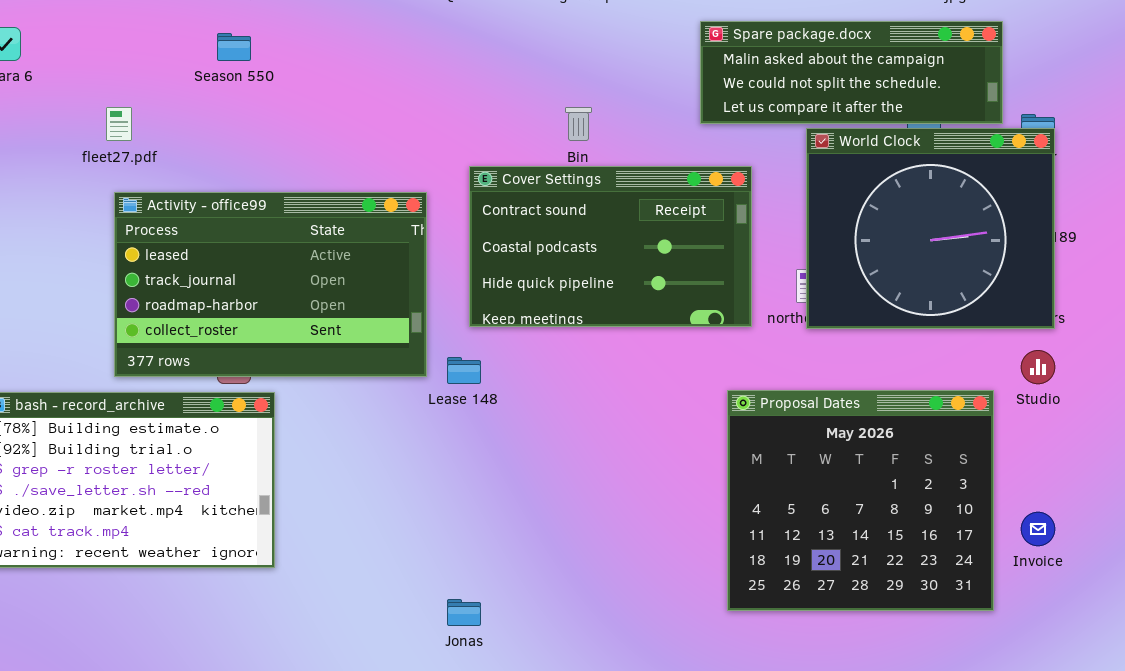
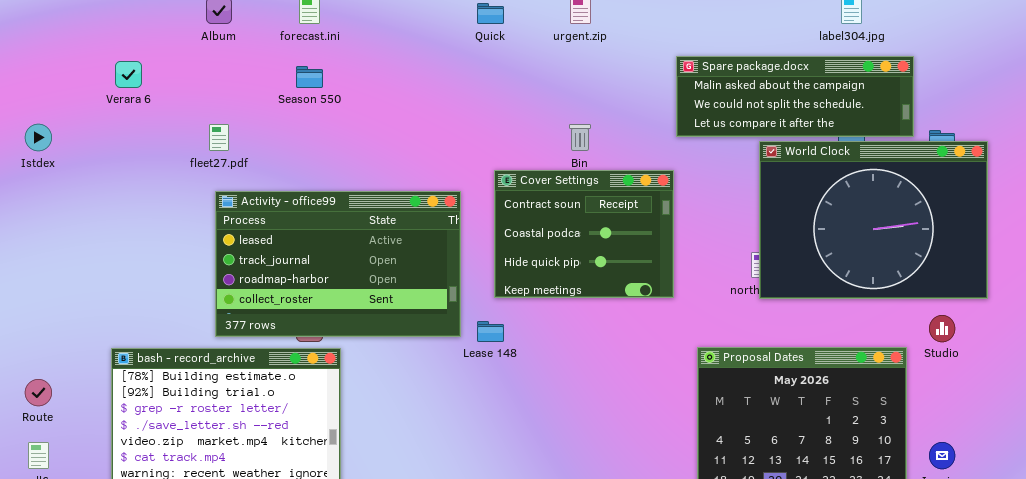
World Clock: [806,128,1055,329] -> [759,141,988,299], resized
Cover Settings: [469,166,752,327] -> [494,170,674,298], resized

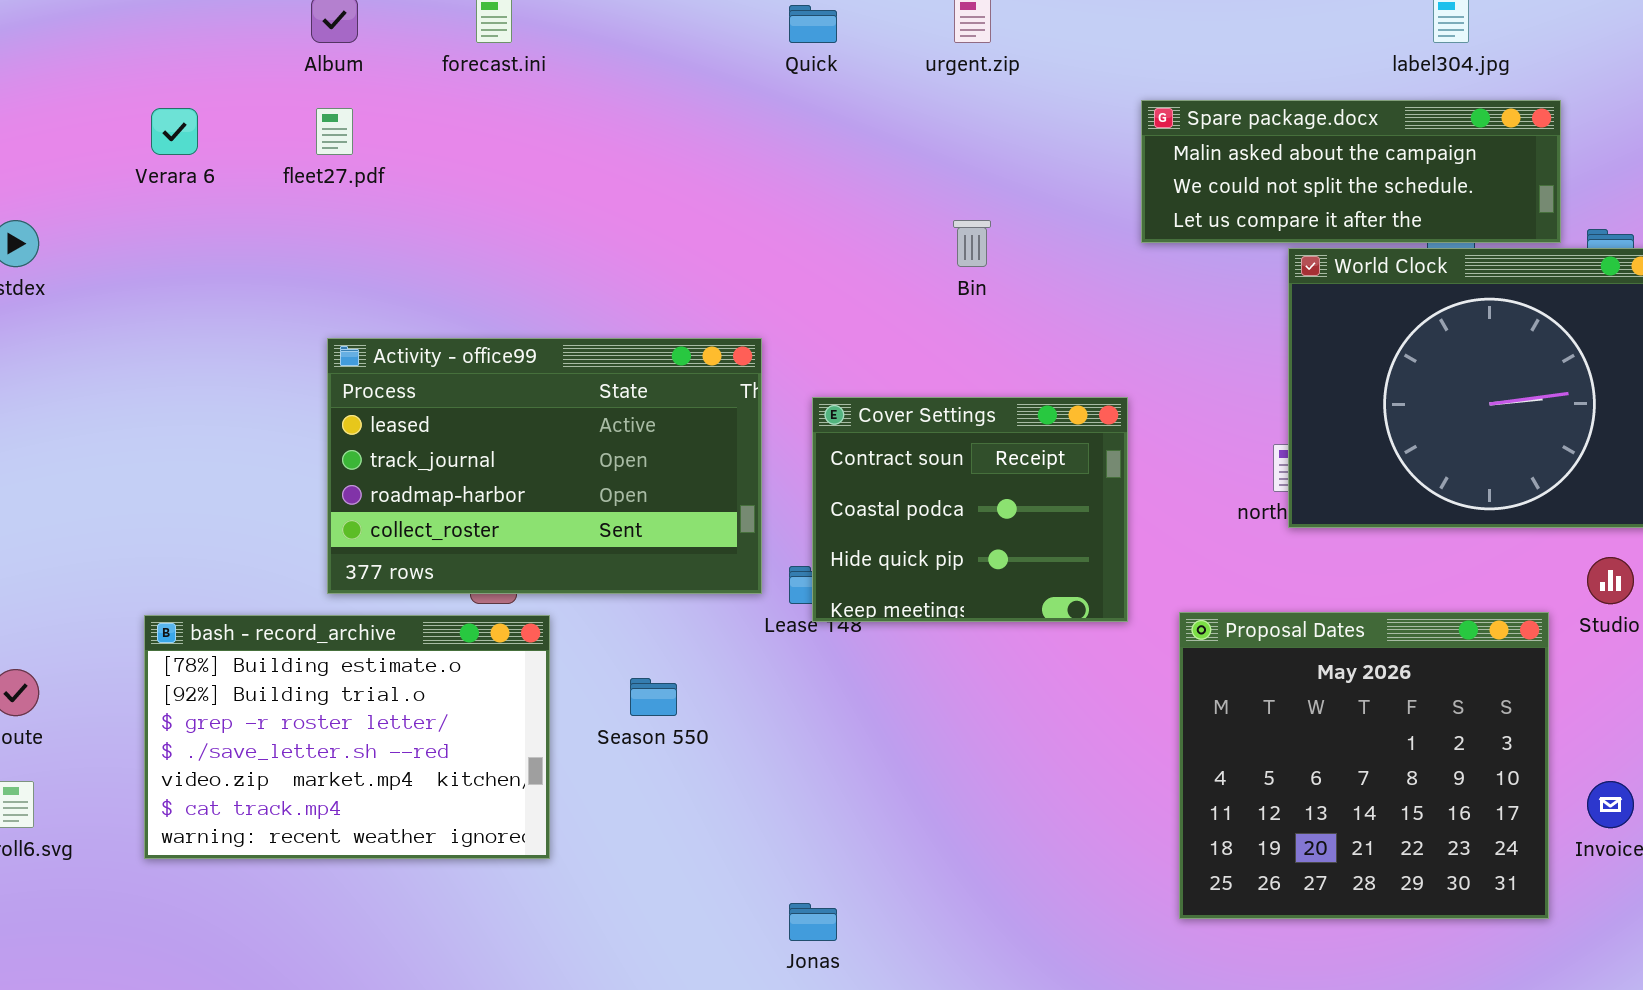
Season 550: [296,66,323,88] -> [630,678,677,716], moved
fleet27.pdf: [209,124,229,151] -> [316,108,353,155], moved
Cover Settings: [494,170,674,298] -> [812,397,1128,622], moved

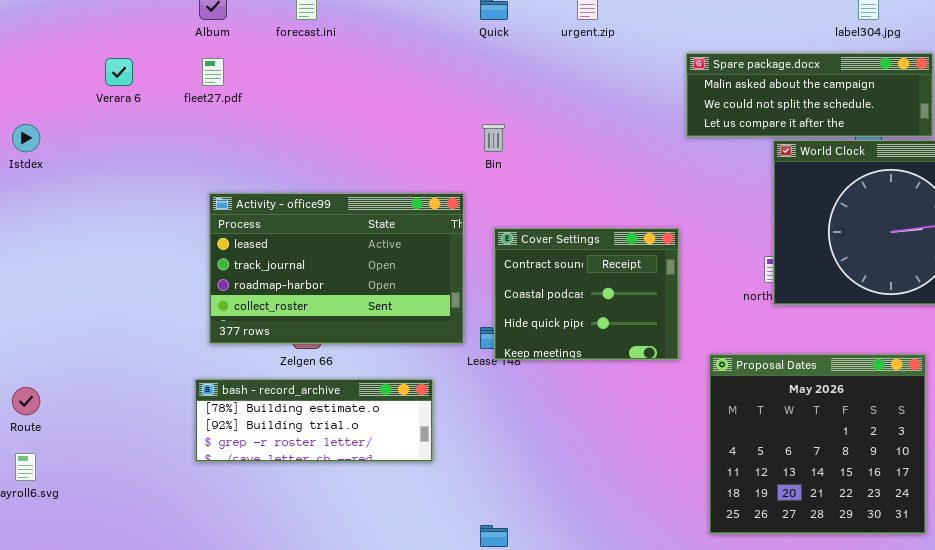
Bin: [953,220,991,267] -> [482,124,505,152], moved
bash - record_archive: [144,615,550,859] -> [195,379,433,462], moved, resized

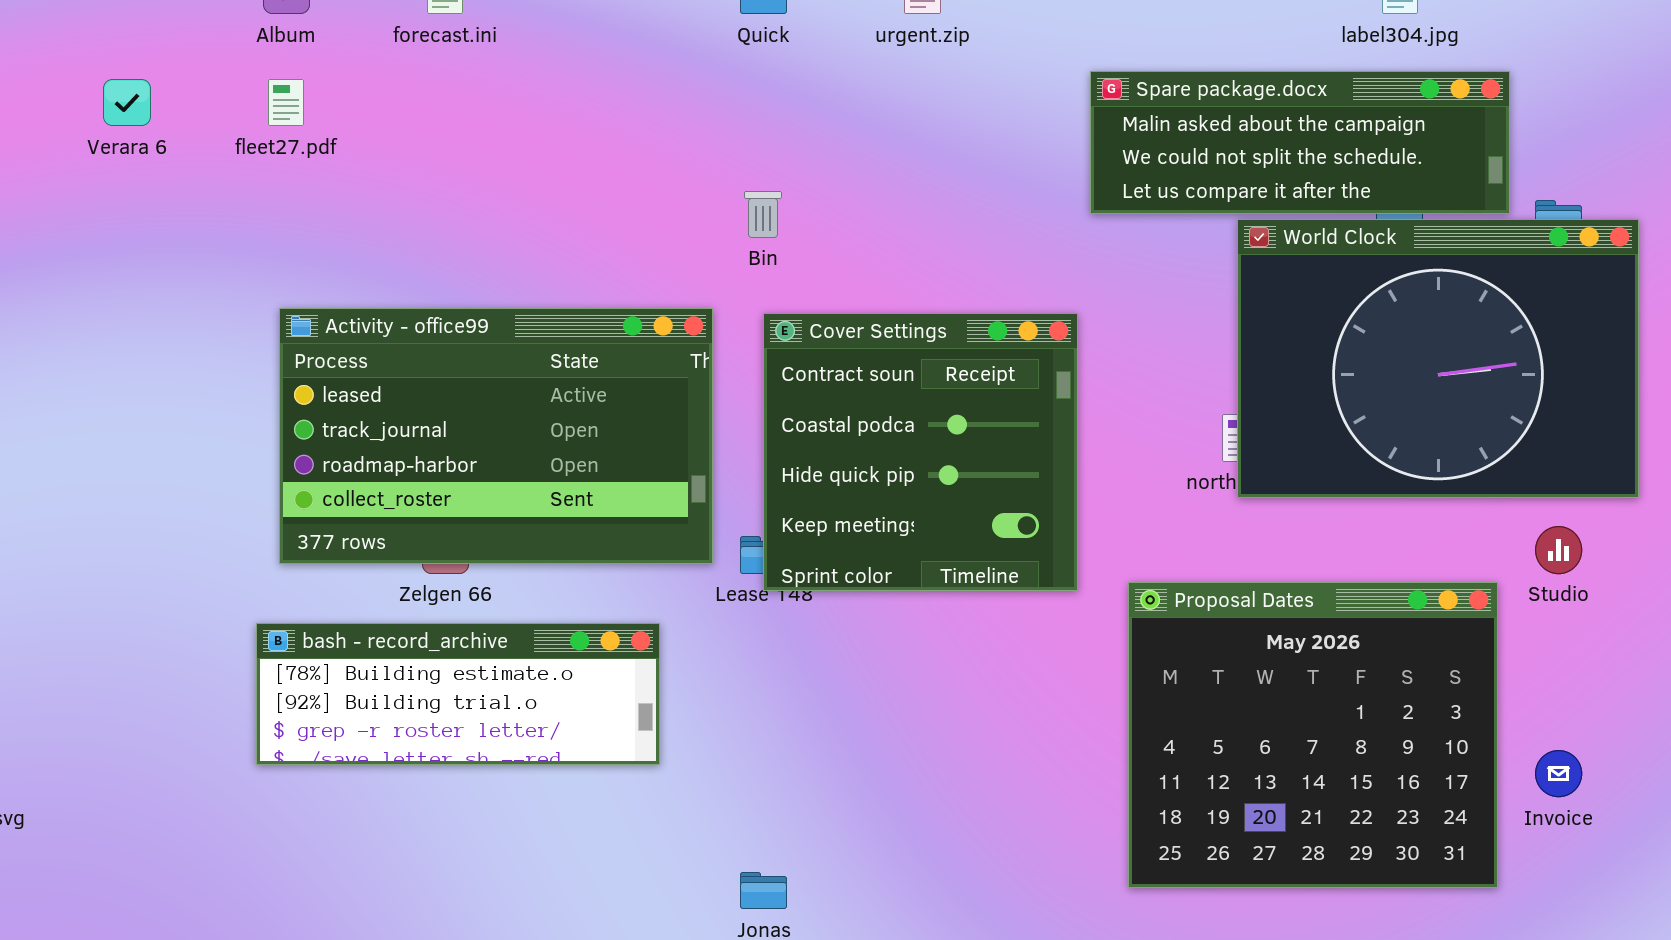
Cover Settings: [494,228,679,360] -> [763,313,1078,591], resized

